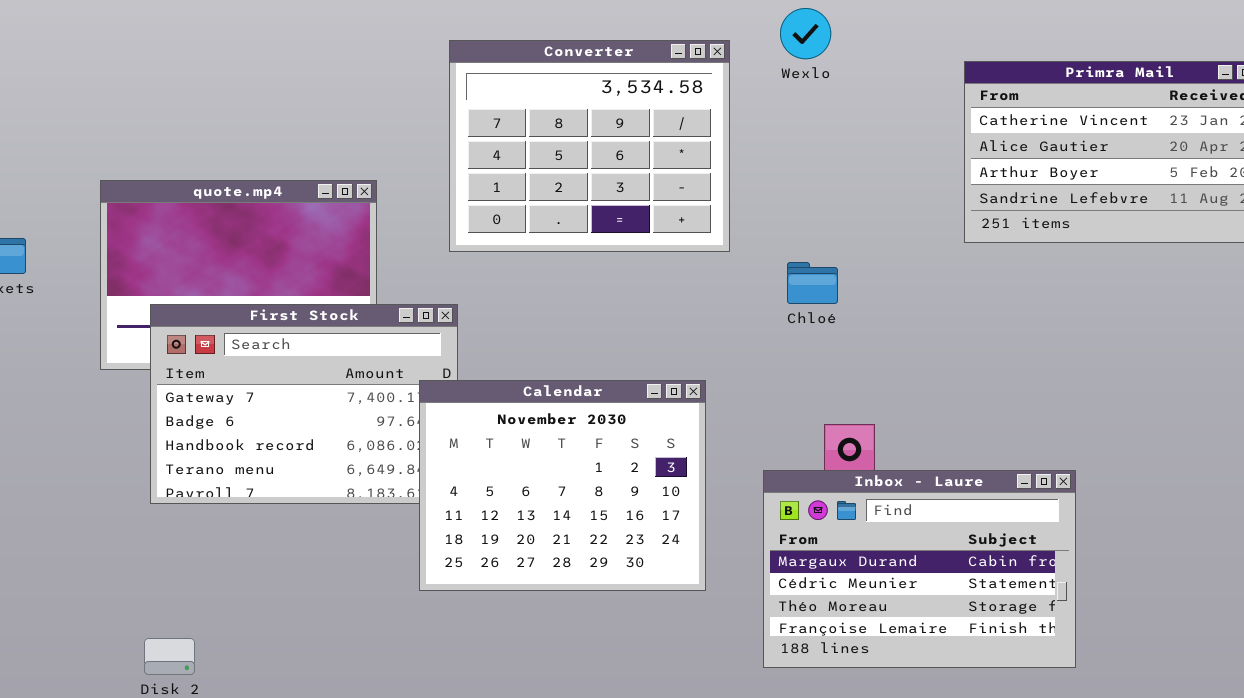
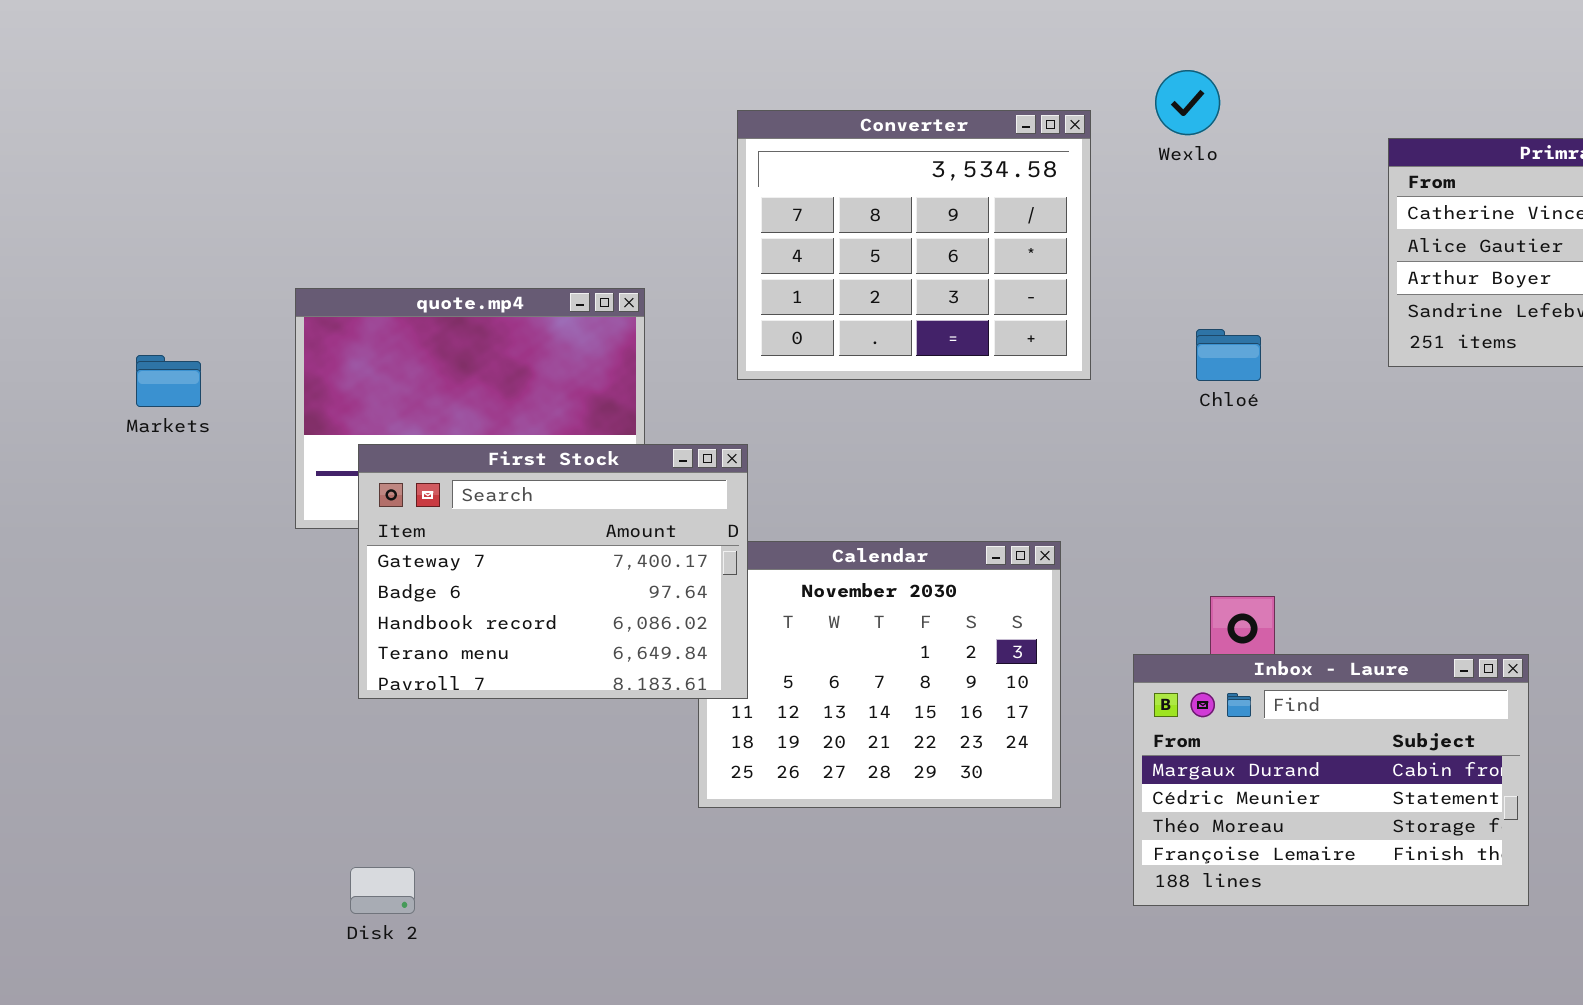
Chloé: [787,262,838,304] -> [1196,329,1261,381], moved
First Stock: [150,304,458,504] -> [358,444,748,699], raised

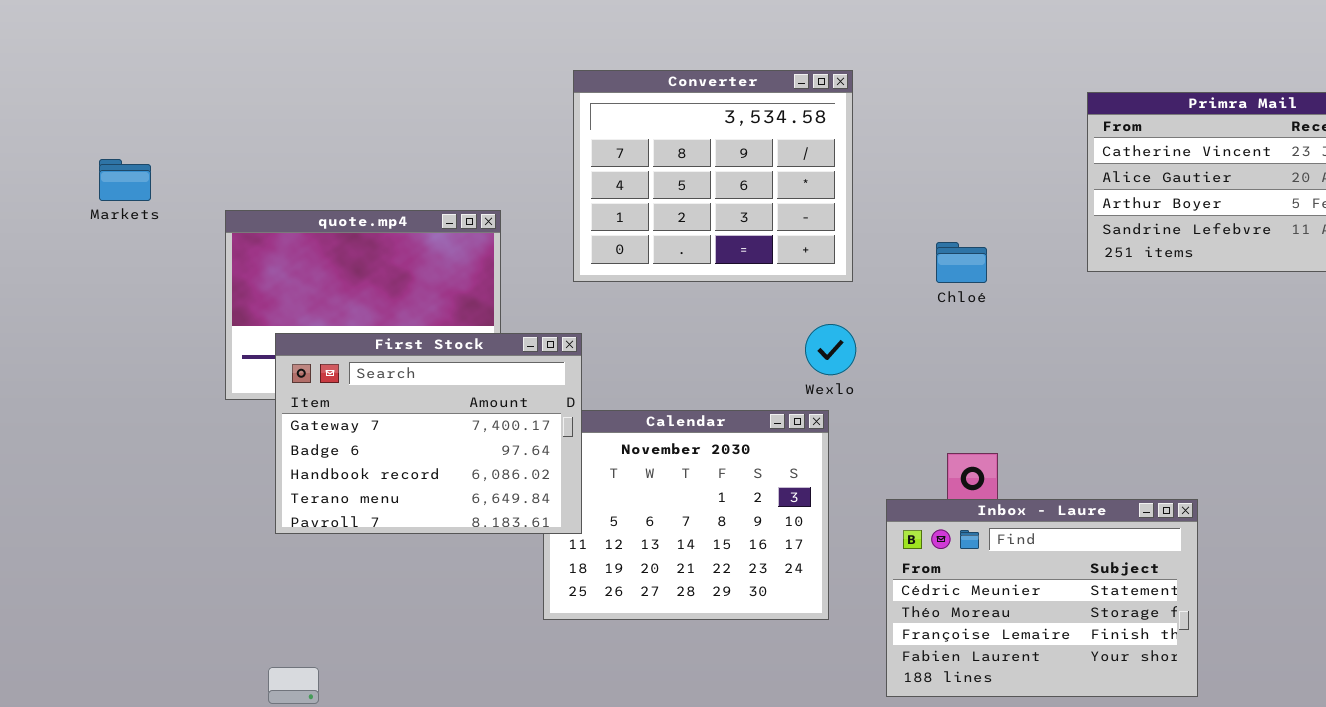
Wexlo: [1155,70,1220,135] -> [805,324,856,375], moved
Markets: [136,355,201,407] -> [99,159,151,201], moved
Inbox - Laure: [1133,654,1529,906] -> [886,499,1198,697], scrolled down 1 row

